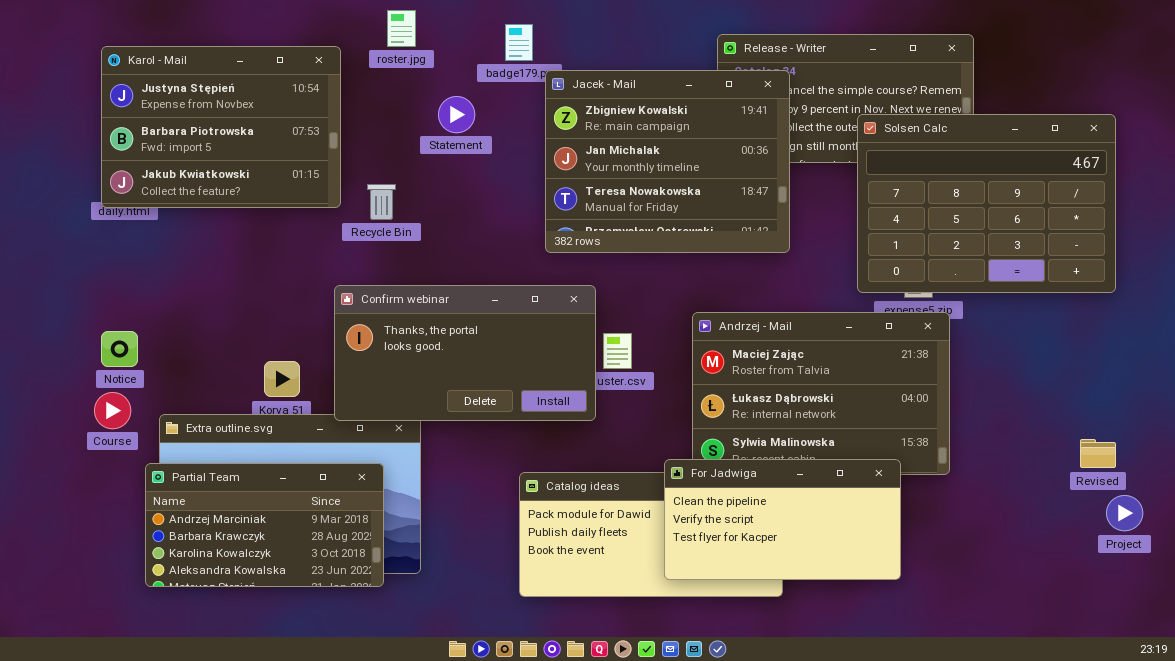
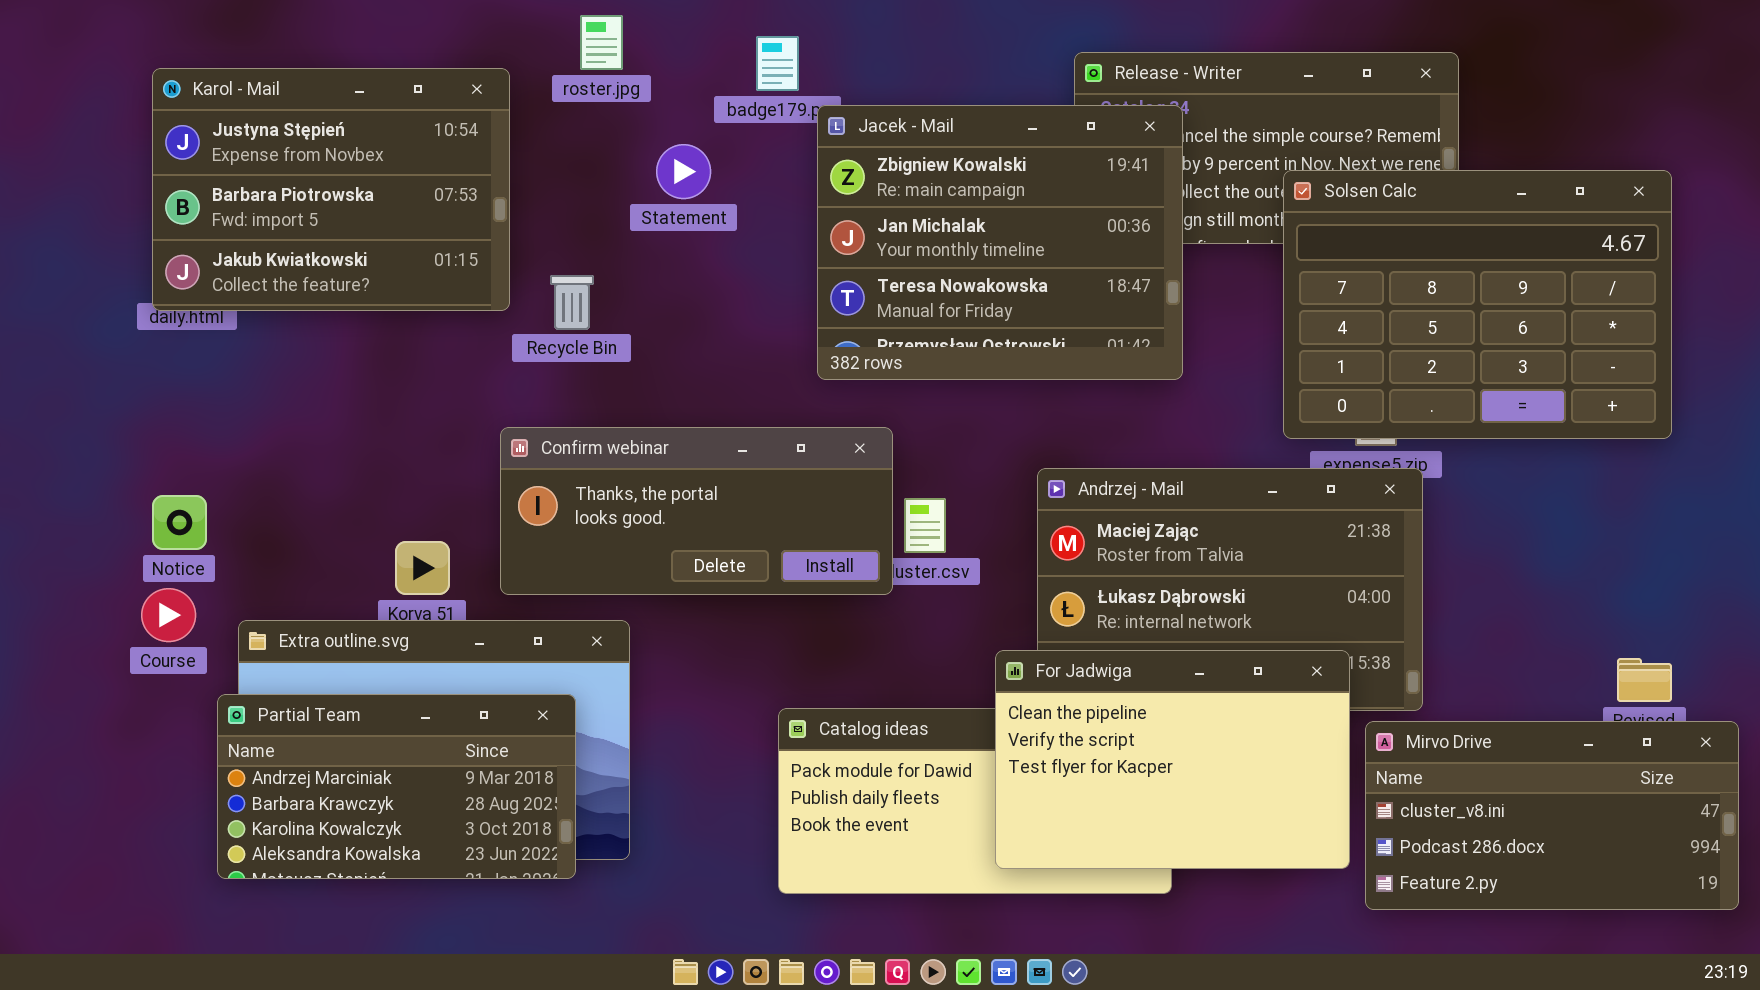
Confirm webinar: [334,285,596,421] -> [500,427,893,595], resized
For Jadwiga: [664,459,901,580] -> [995,650,1350,869], resized
Mirvo Drive: none -> [1365,721,1739,910], opened

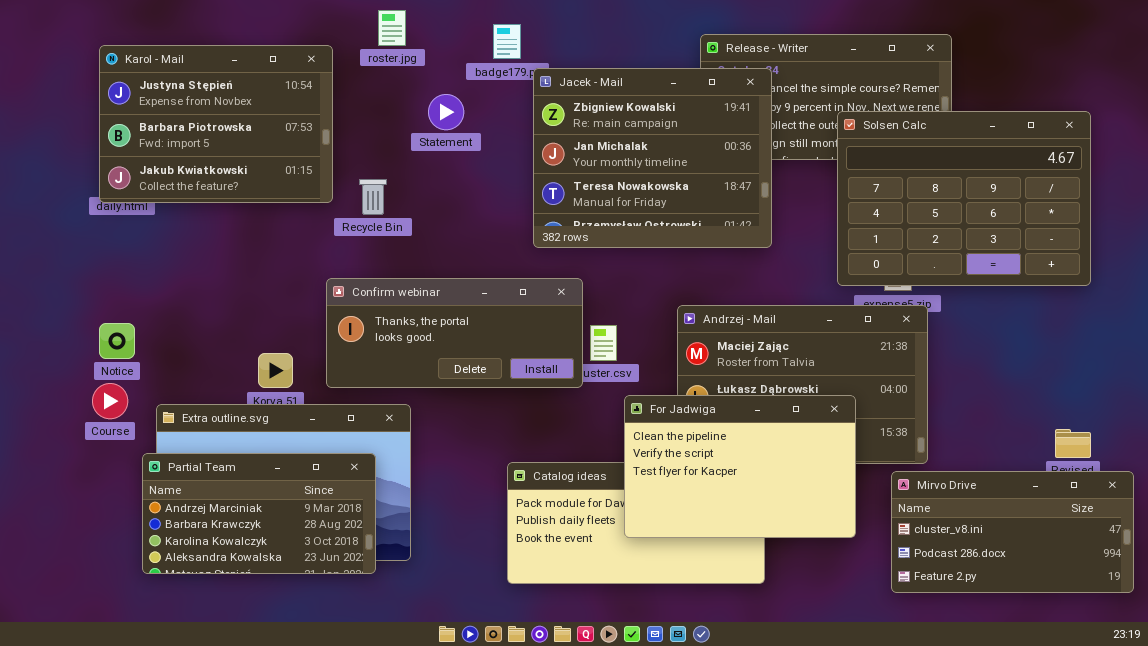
For Jadwiga: [995,650,1350,869] -> [624,395,856,538], moved

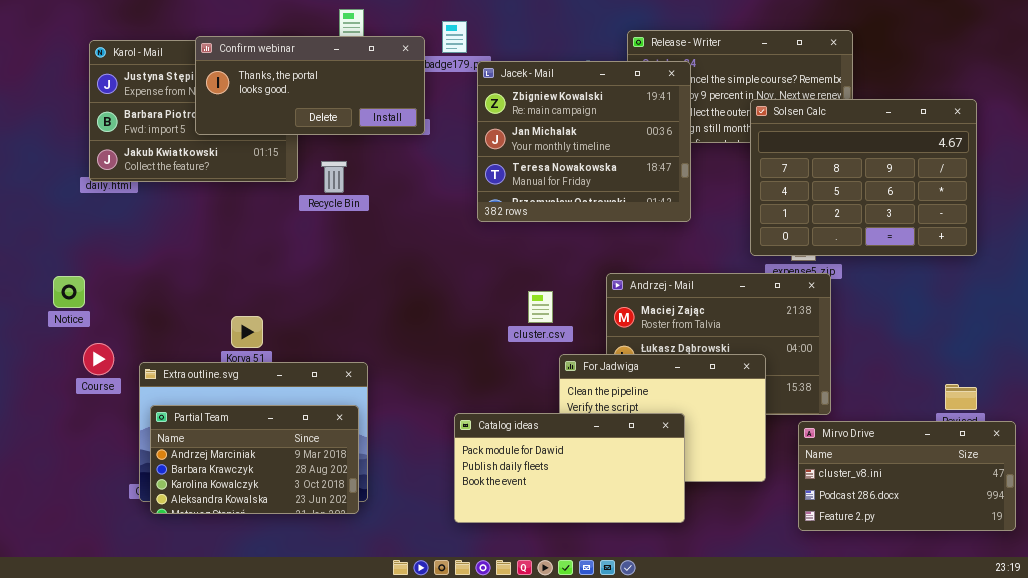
Confirm webinar: [326,278,583,388] -> [195,36,425,135], moved
Notice: [99,323,135,359] -> [53,276,85,308], moved
Partial Team: [142,453,376,574] -> [150,405,359,514], moved
Catalog ideas: [507,462,765,584] -> [454,413,685,523], raised

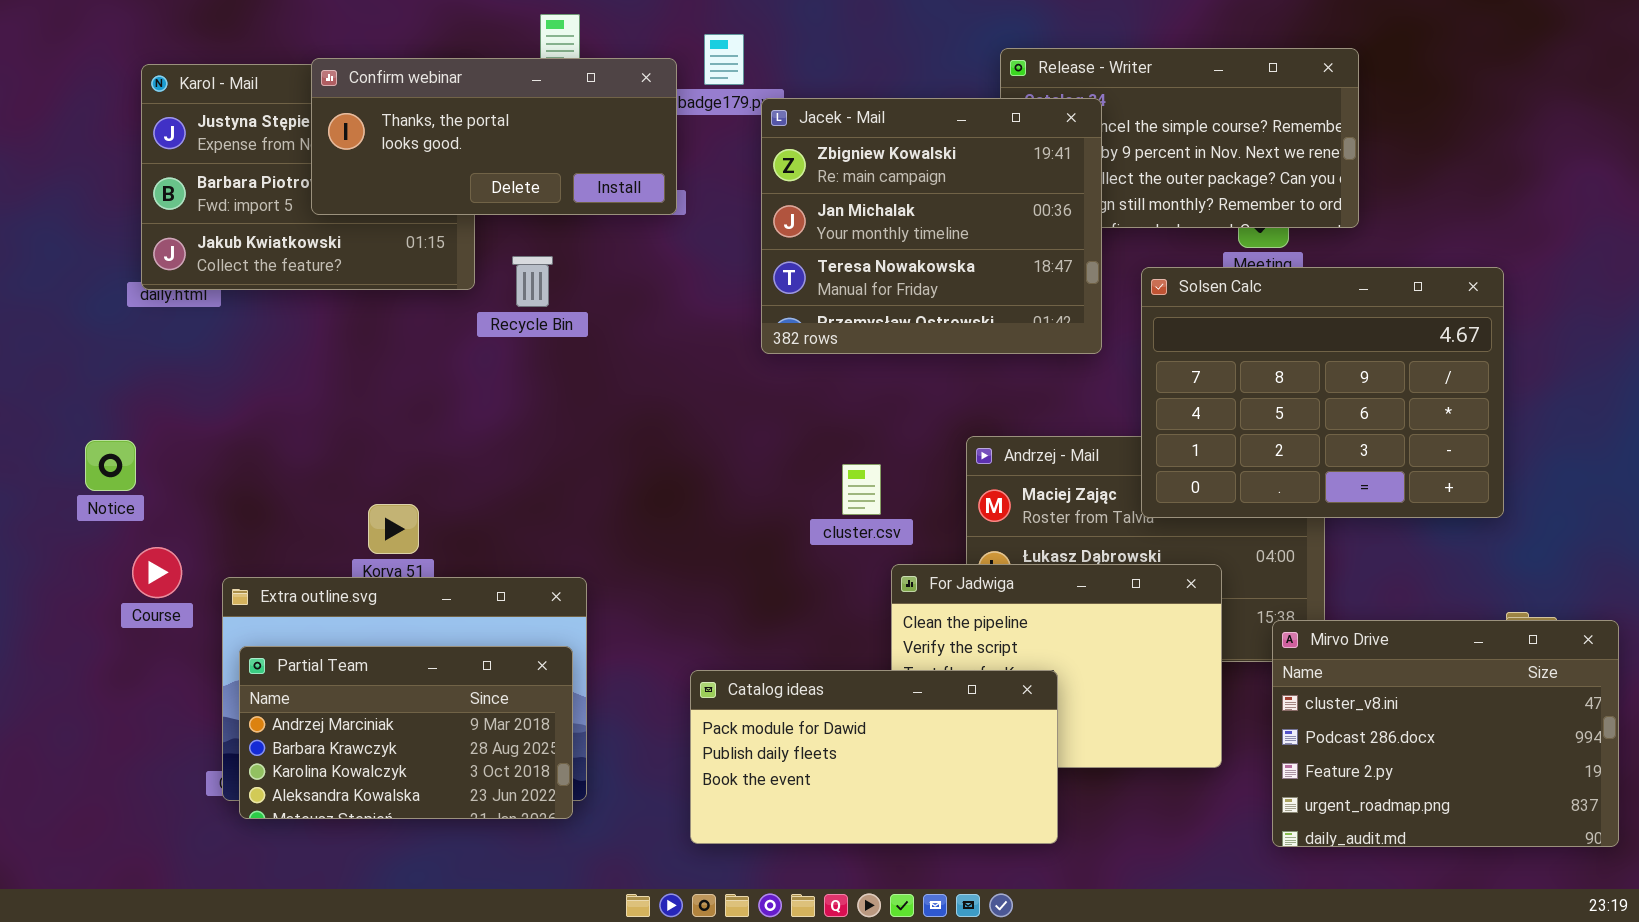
Solsen Calc: [750,99,977,256] -> [1141,267,1504,518], moved
Catalog ideas: [454,413,685,523] -> [690,670,1058,844], moved
Mirvo Drive: [798,421,1016,531] -> [1272,620,1619,847], resized

